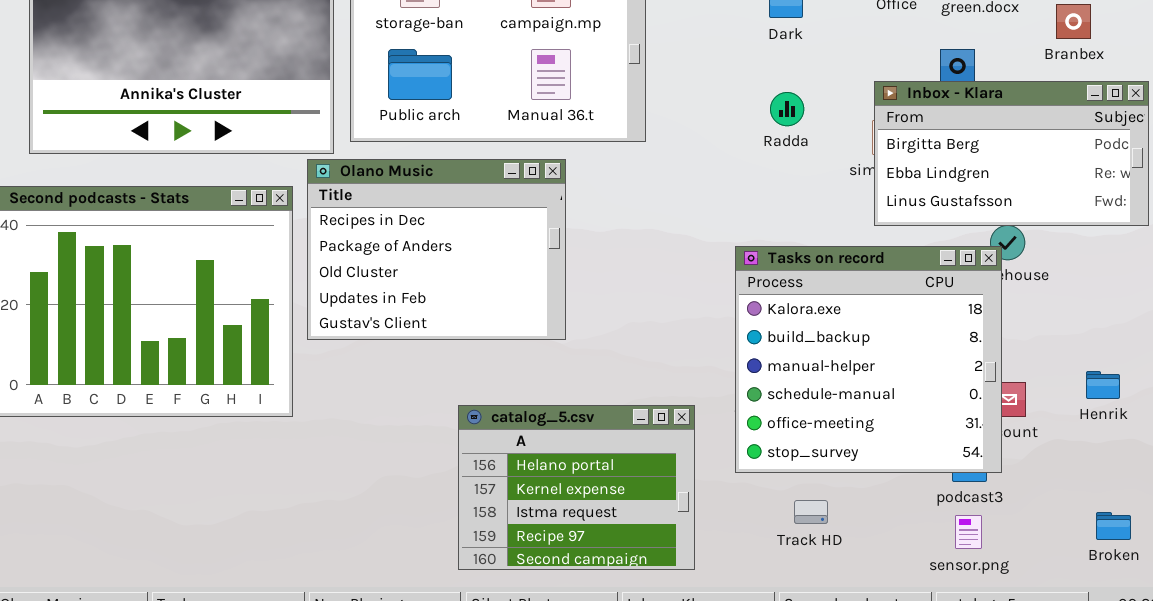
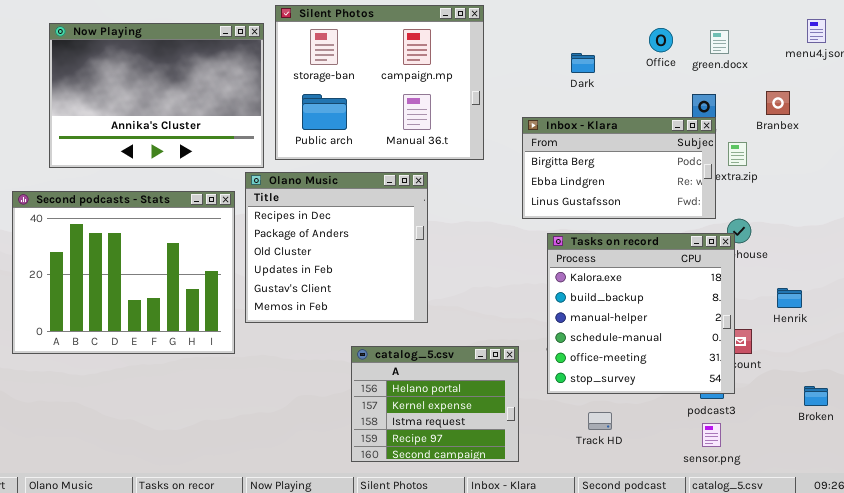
Branbex: [1056,4,1091,39] -> [766,91,790,115], moved
Inbox - Klara: [874,81,1149,226] -> [522,117,716,219], moved
Olano Music: [307,159,566,340] -> [245,172,428,323], resized
Henrik: [1086,371,1120,399] -> [777,288,802,308], moved
Broken: [1096,512,1131,540] -> [804,386,828,406], moved

